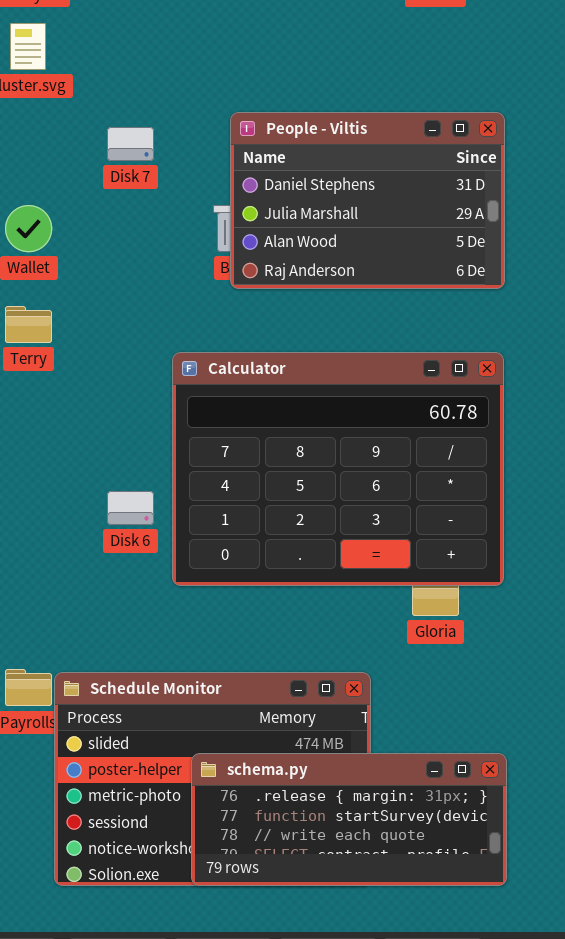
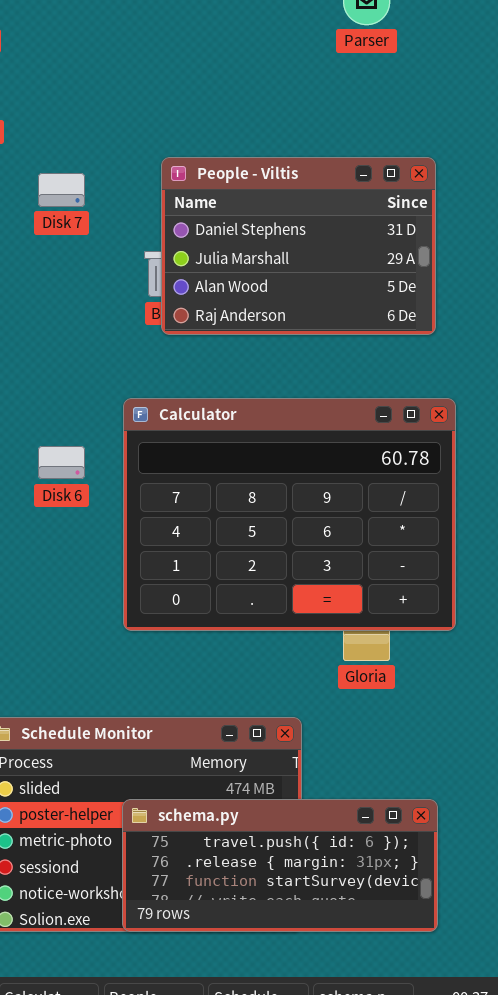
Calculator: [172,352,504,586] -> [123,398,456,631], moved
Disk 6: [107,491,154,525] -> [38,446,85,479], moved
schema.py: [191,753,507,886] -> [122,799,438,932], scrolled up 1 row

